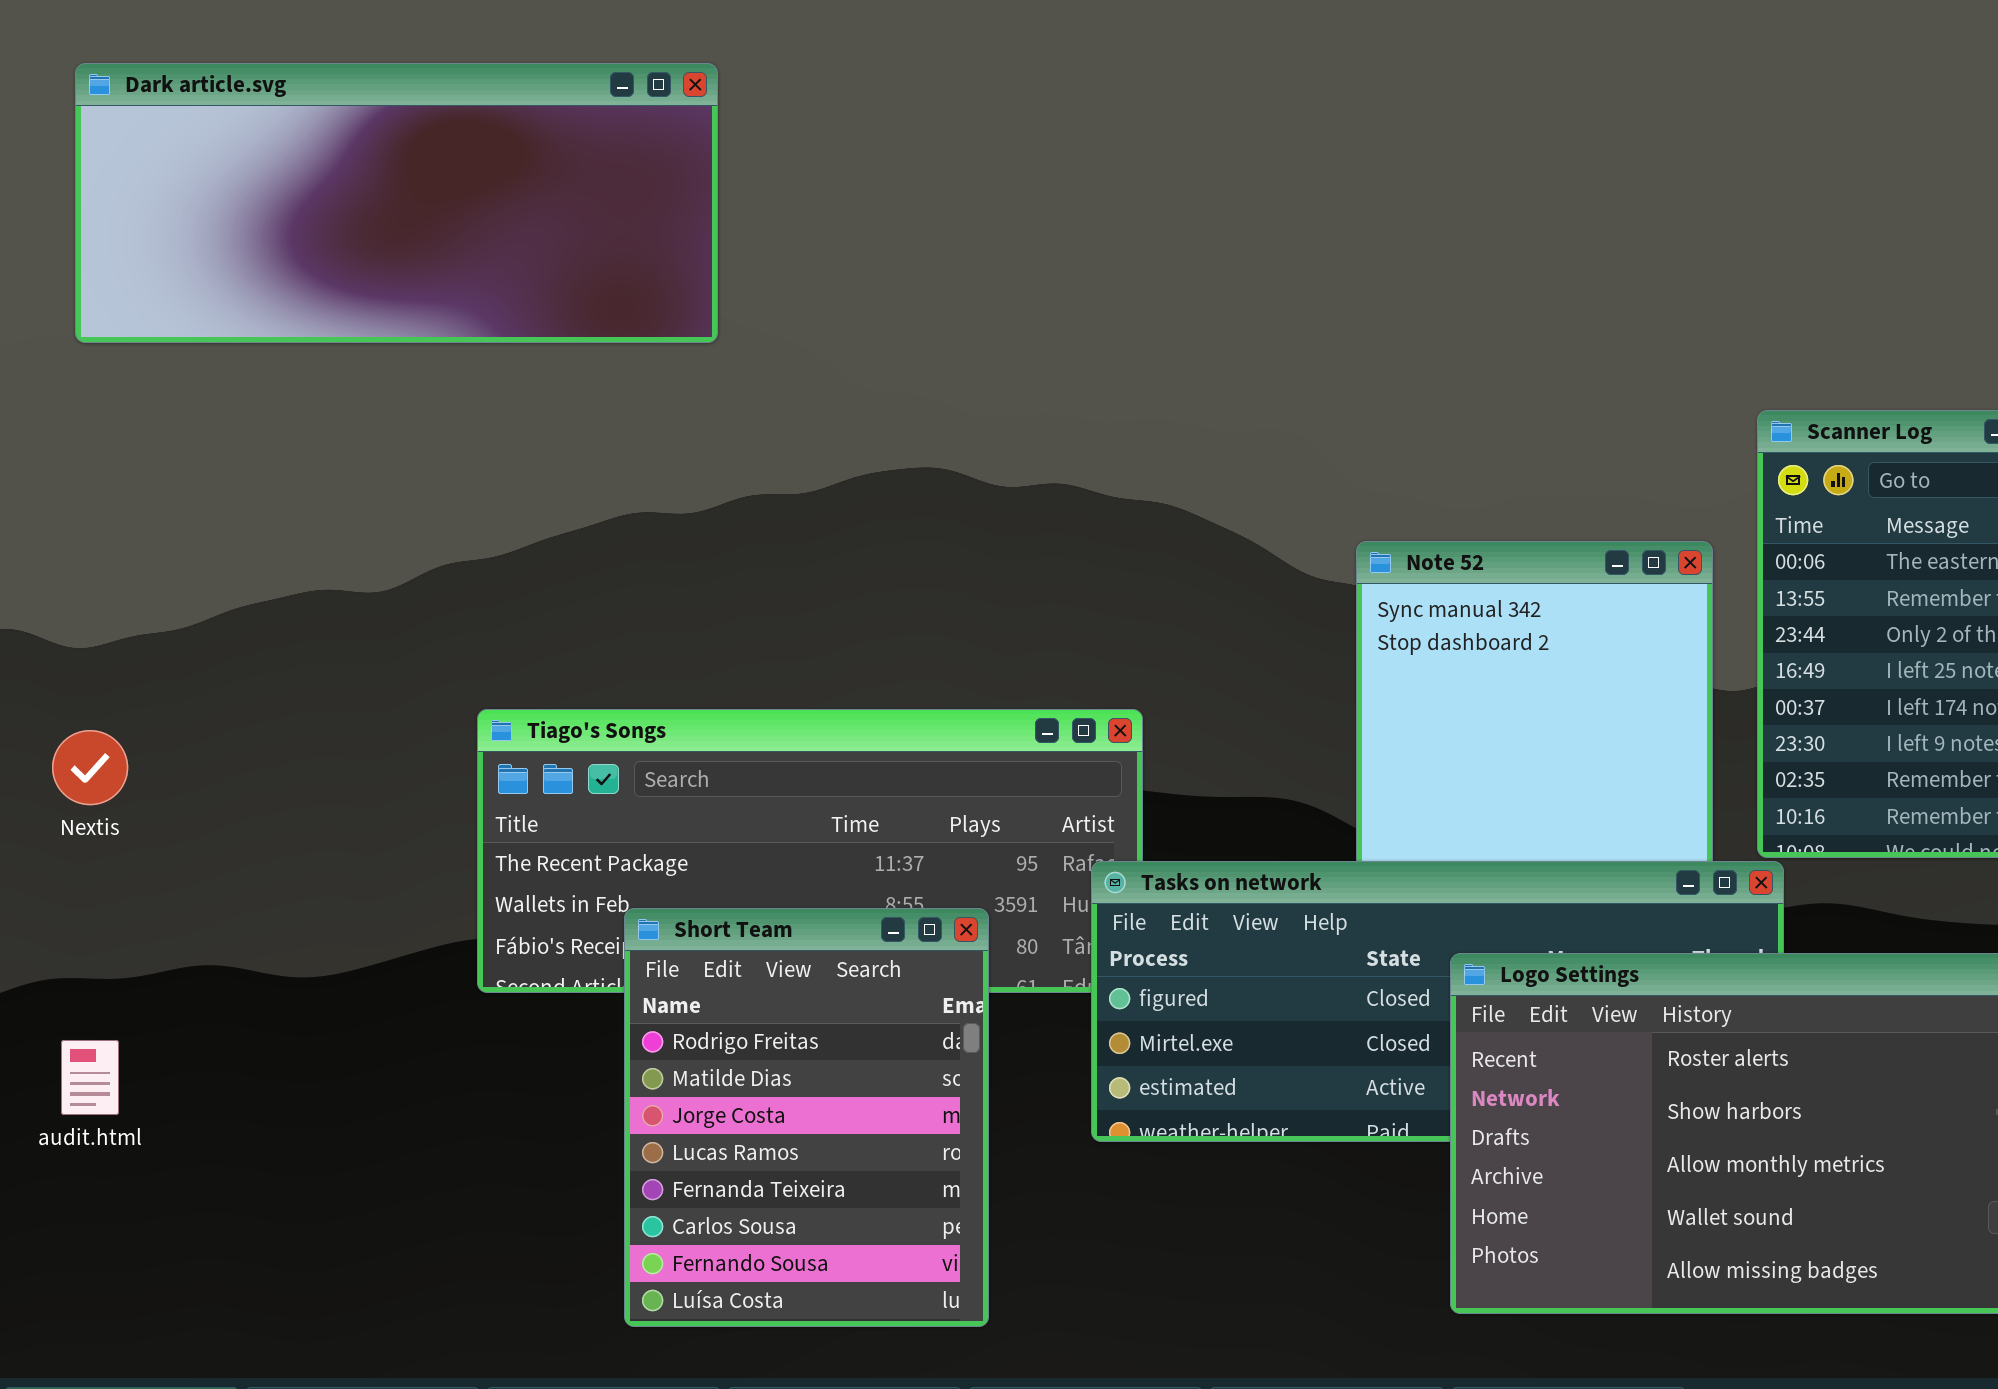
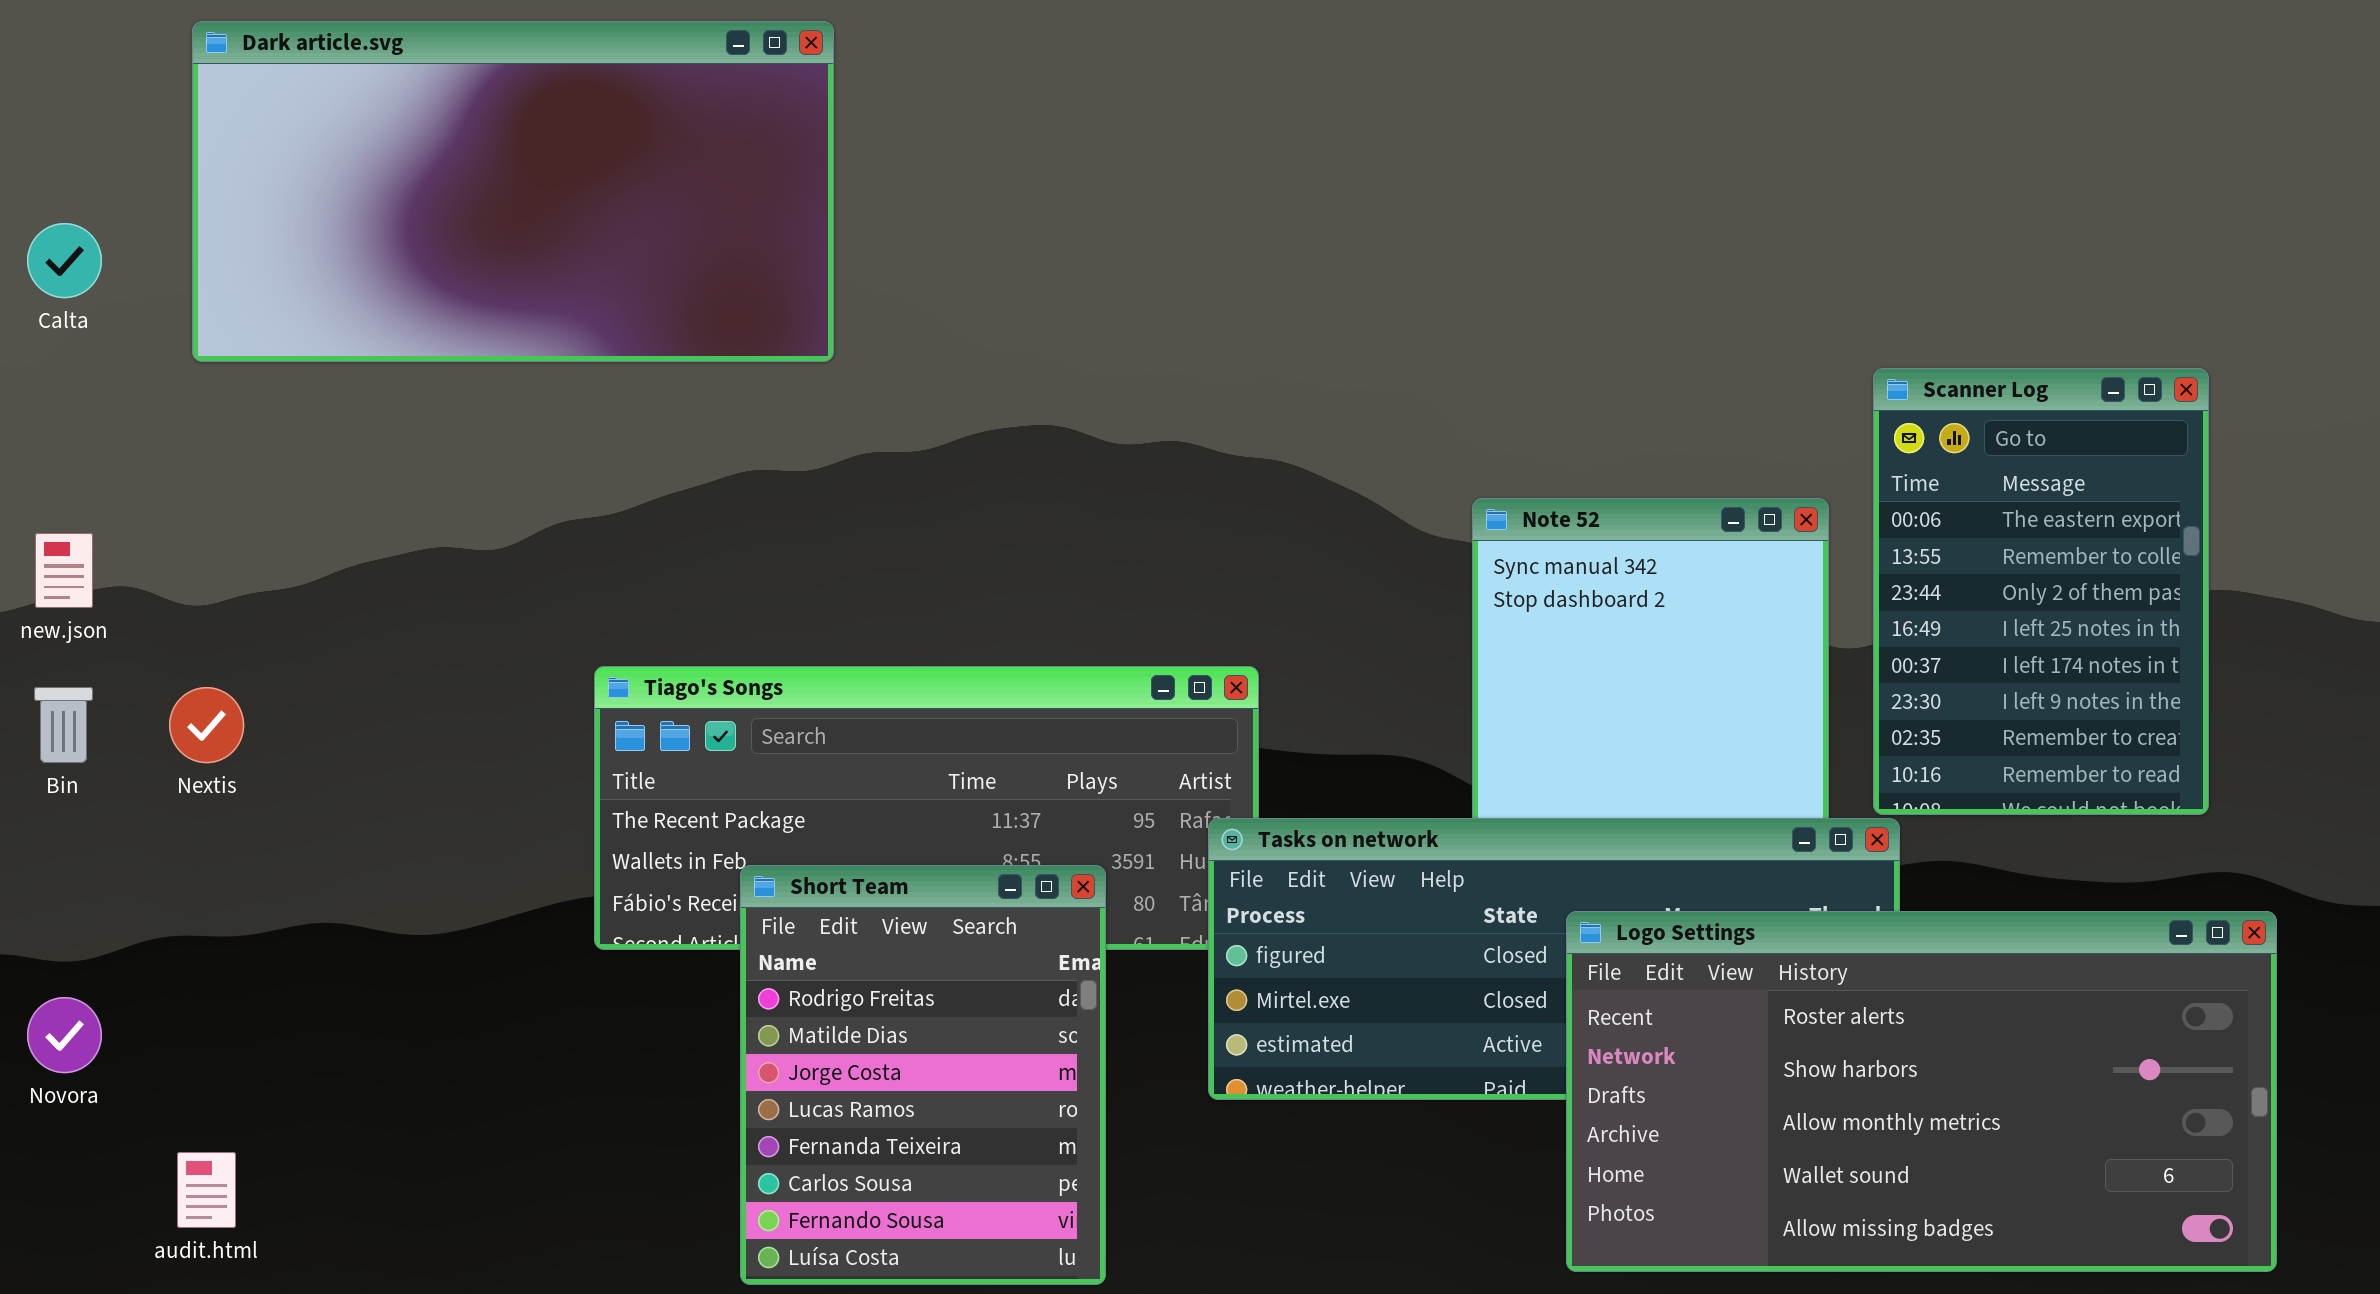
Dark article.svg: [75,63,718,343] -> [192,21,834,362], resized
audit.html: [61,1040,119,1115] -> [177,1152,236,1228], moved

